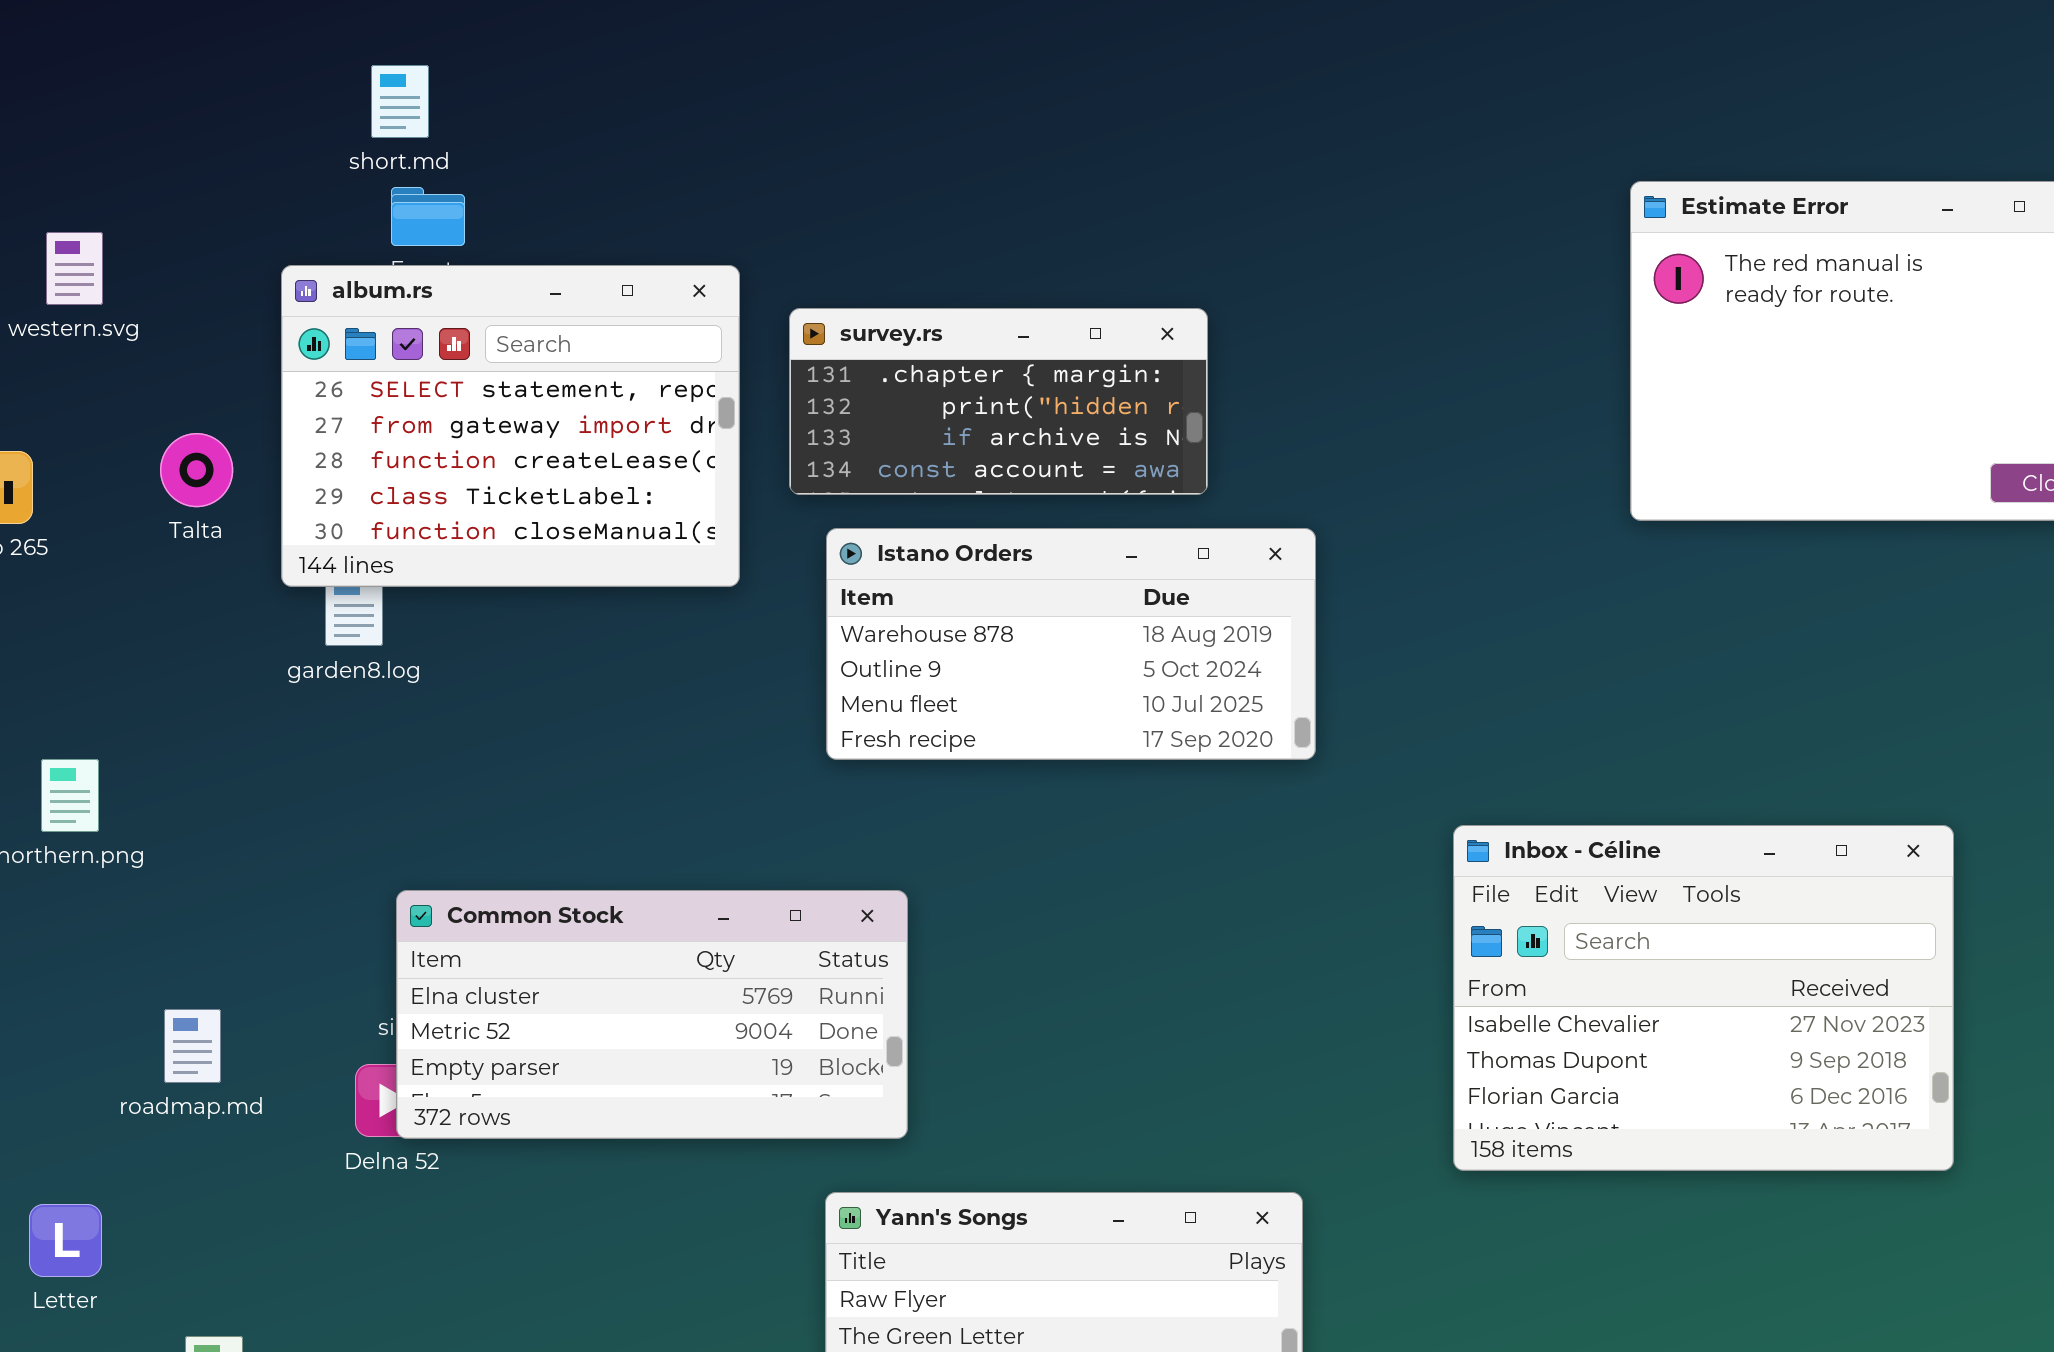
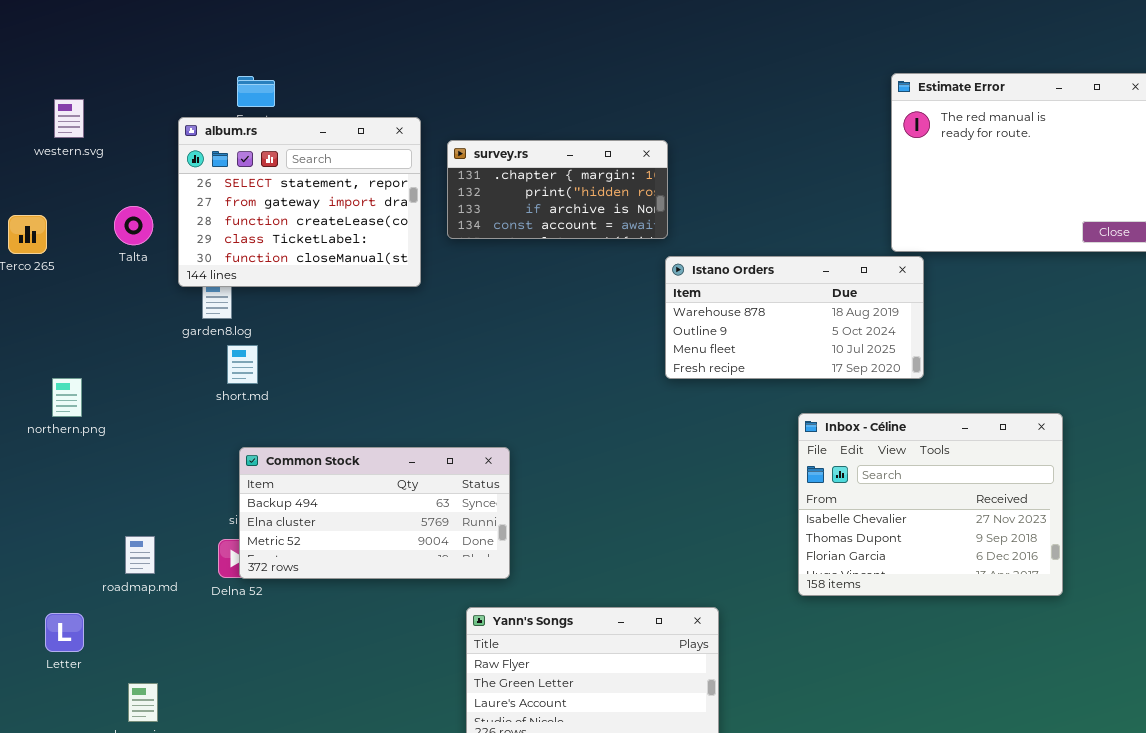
short.md: [371,65,429,138] -> [227,345,258,384], moved
Istano Orders: [826,528,1316,760] -> [665,256,924,379], moved
Common Stock: [396,890,908,1139] -> [239,447,510,579], scrolled up 1 row
roadmap.md: [164,1009,221,1083] -> [125,536,155,574], moved

